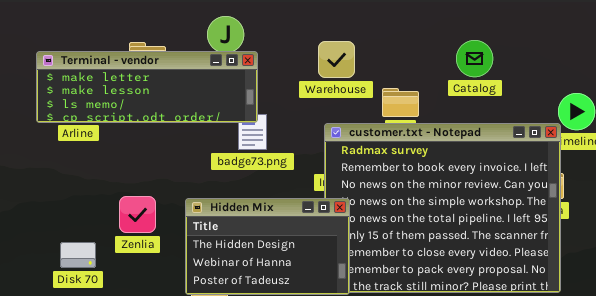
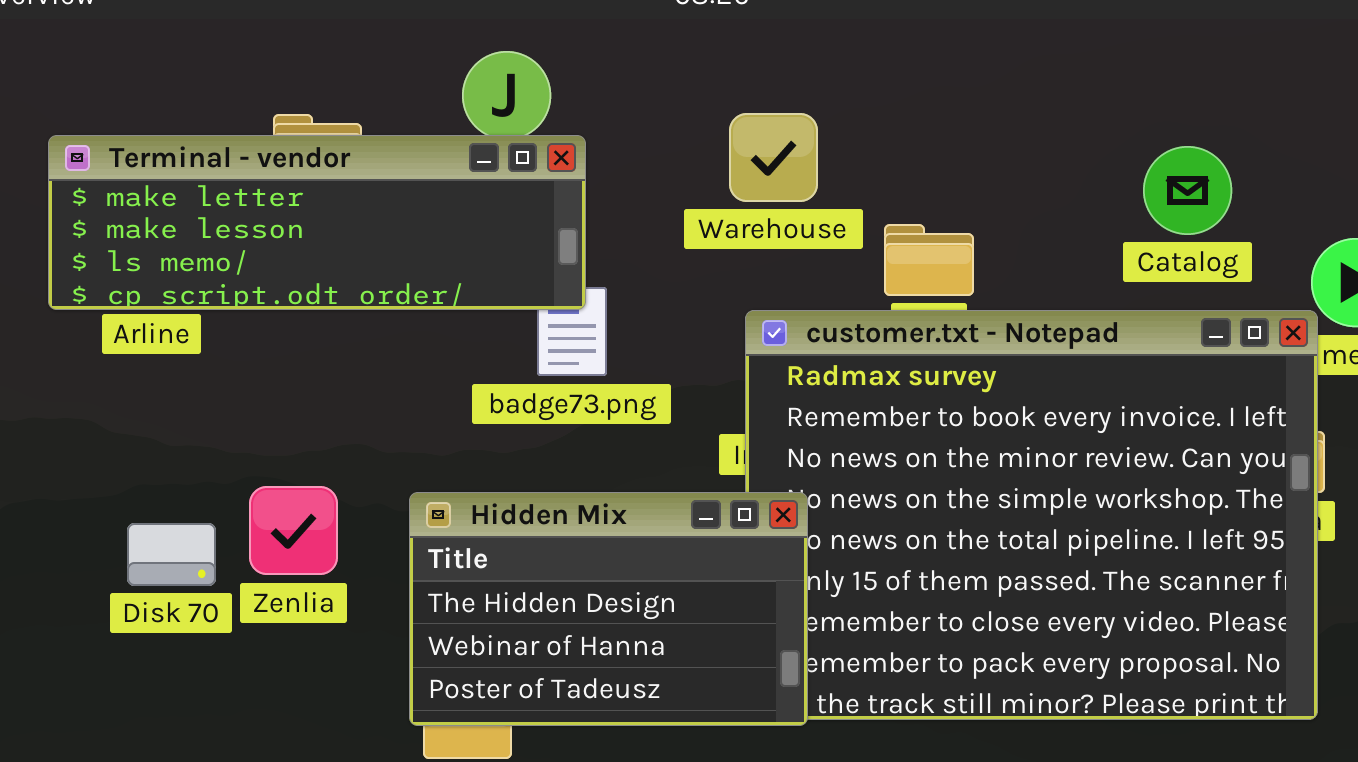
Catalog: [456,40,493,77] -> [1143,146,1232,235], moved
Disk 70: [60,242,96,268] -> [127,523,216,586], moved

